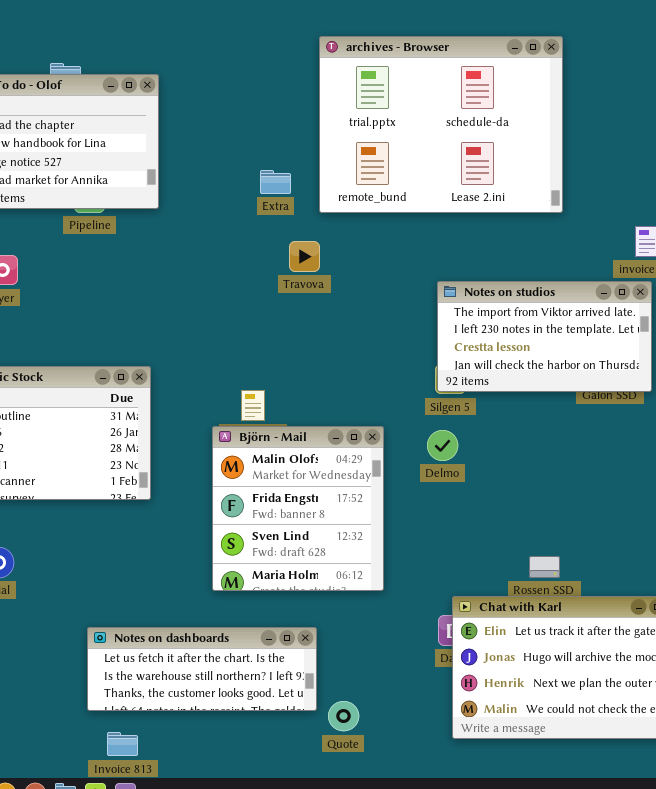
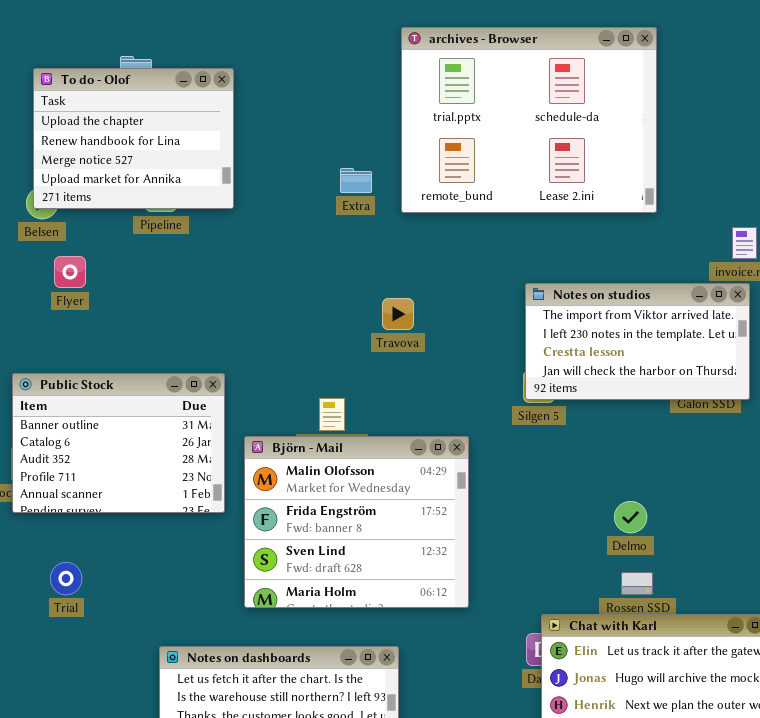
Travova: [289,241,320,272] -> [382,298,414,330], moved
Björn - Mail: [212,426,384,591] -> [244,436,469,608], resized
Delmo: [427,430,458,461] -> [614,501,647,533], moved

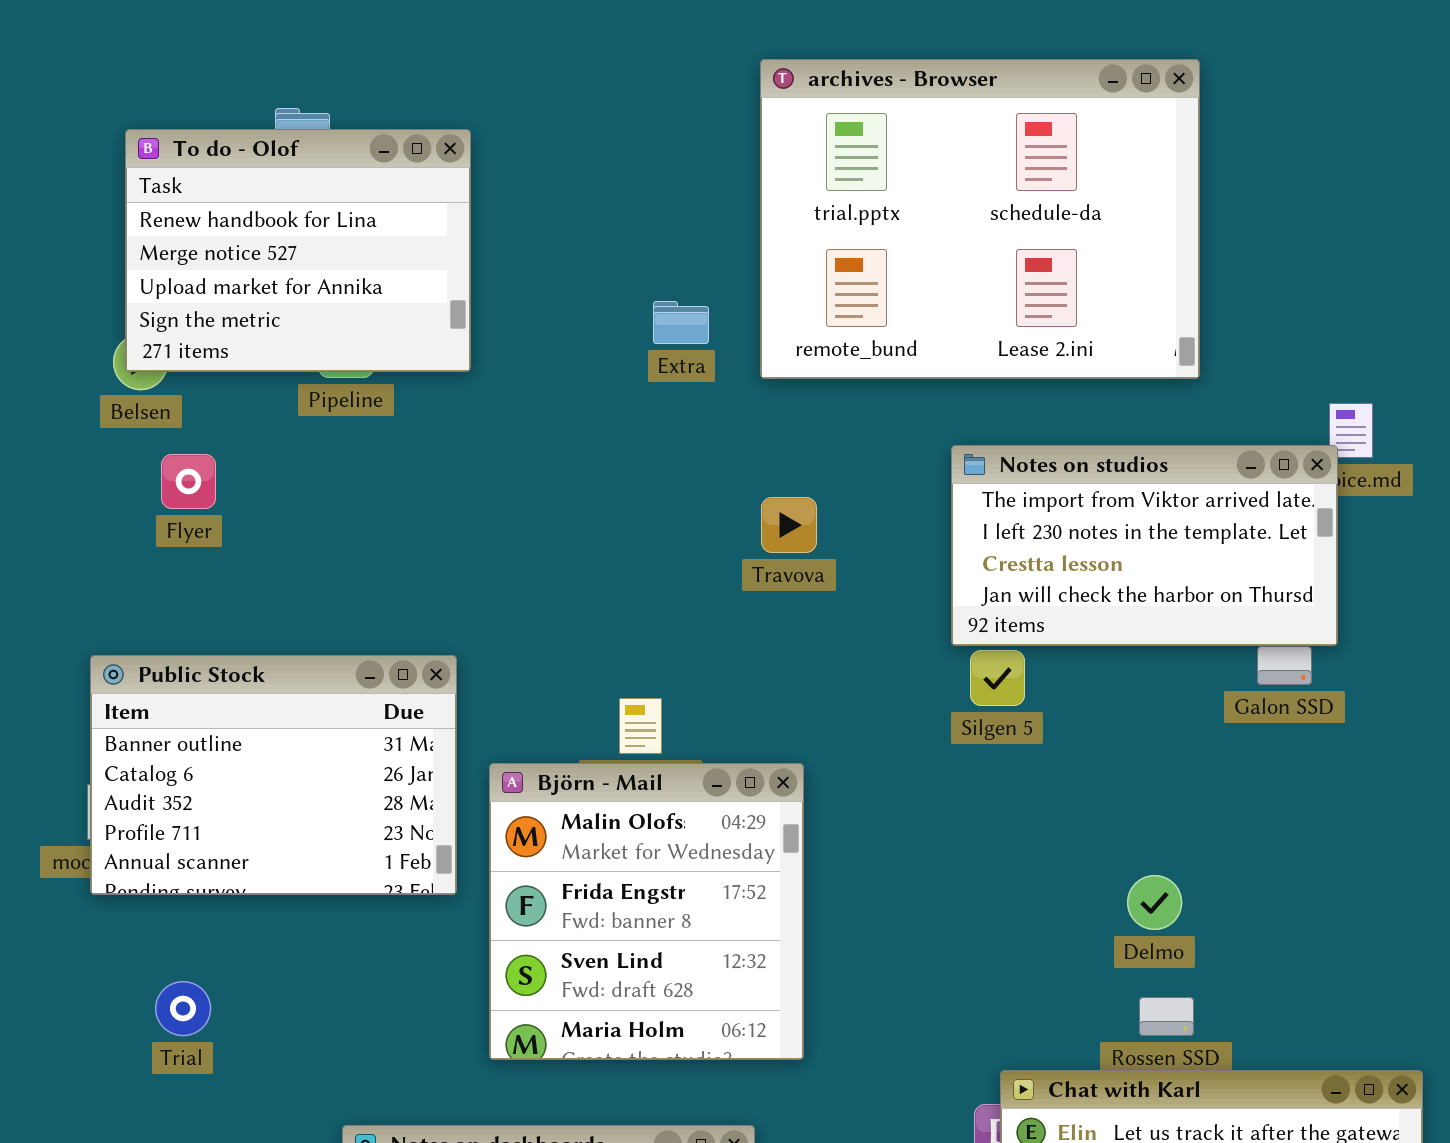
To do - Olof: [33,68,234,209] -> [125,129,471,372], scrolled down 1 row
Notes on studios: [525,283,750,400] -> [951,445,1338,646], moved
Travova: [382,298,414,330] -> [761,497,817,553], moved
Björn - Mail: [244,436,469,608] -> [489,763,804,1060], resized

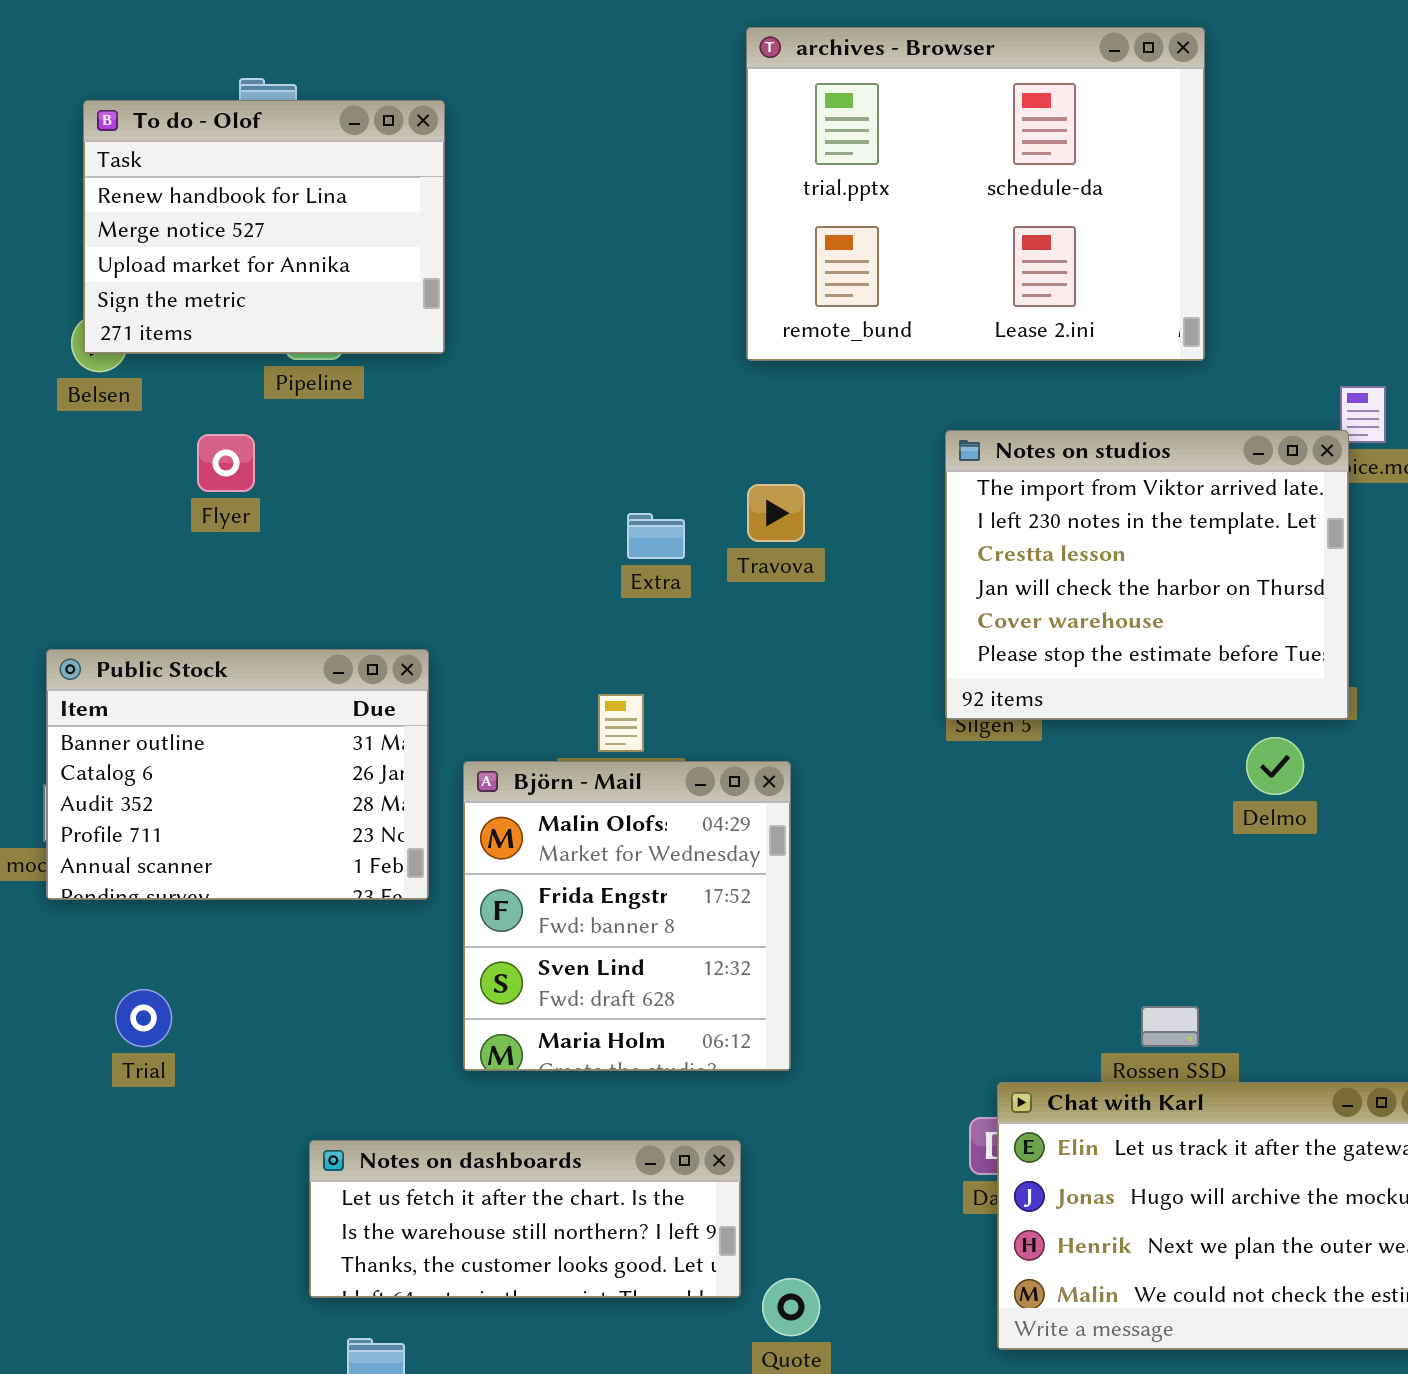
Extra: [653,301,709,344] -> [627,513,685,559], moved
Notes on studios: [951,445,1338,646] -> [945,430,1349,720], resized
Flyer: [161,454,216,509] -> [197,434,255,492], moved
Delmo: [1127,875,1182,930] -> [1246,737,1304,795], moved

